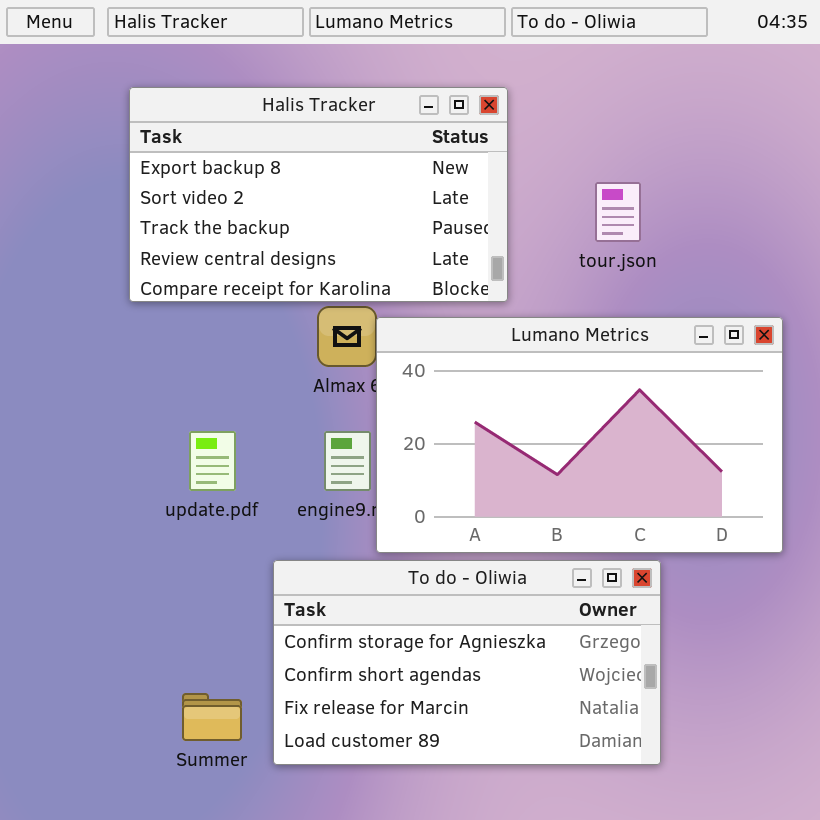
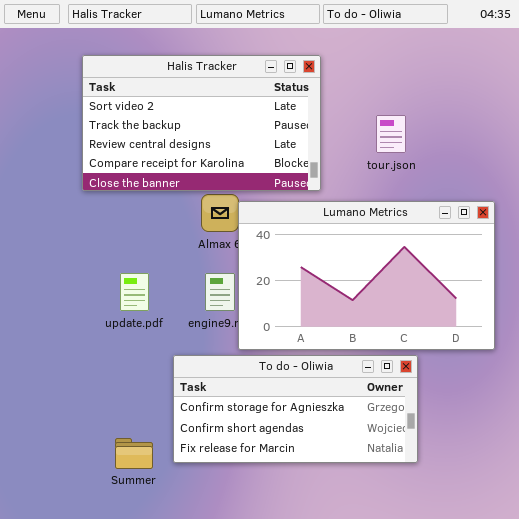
Halis Tracker: [129,87,508,302] -> [82,55,321,191], scrolled down 1 row
To do - Oliwia: [273,560,661,765] -> [173,355,418,463], resized

